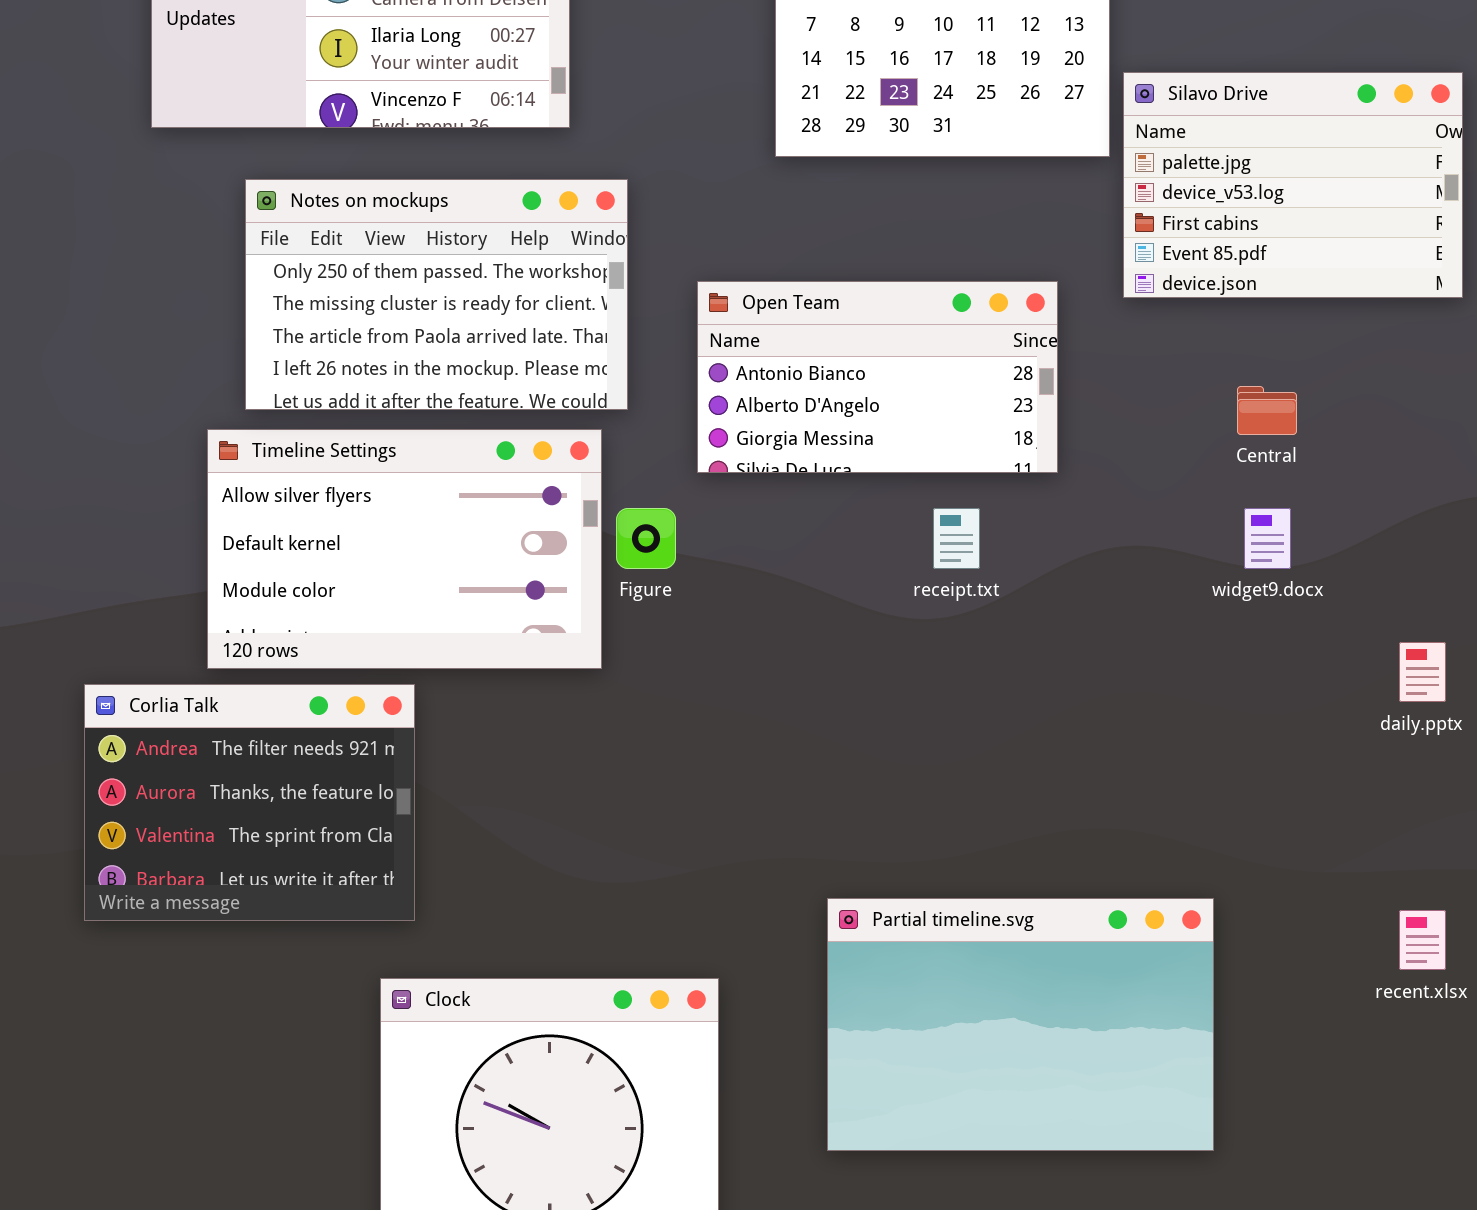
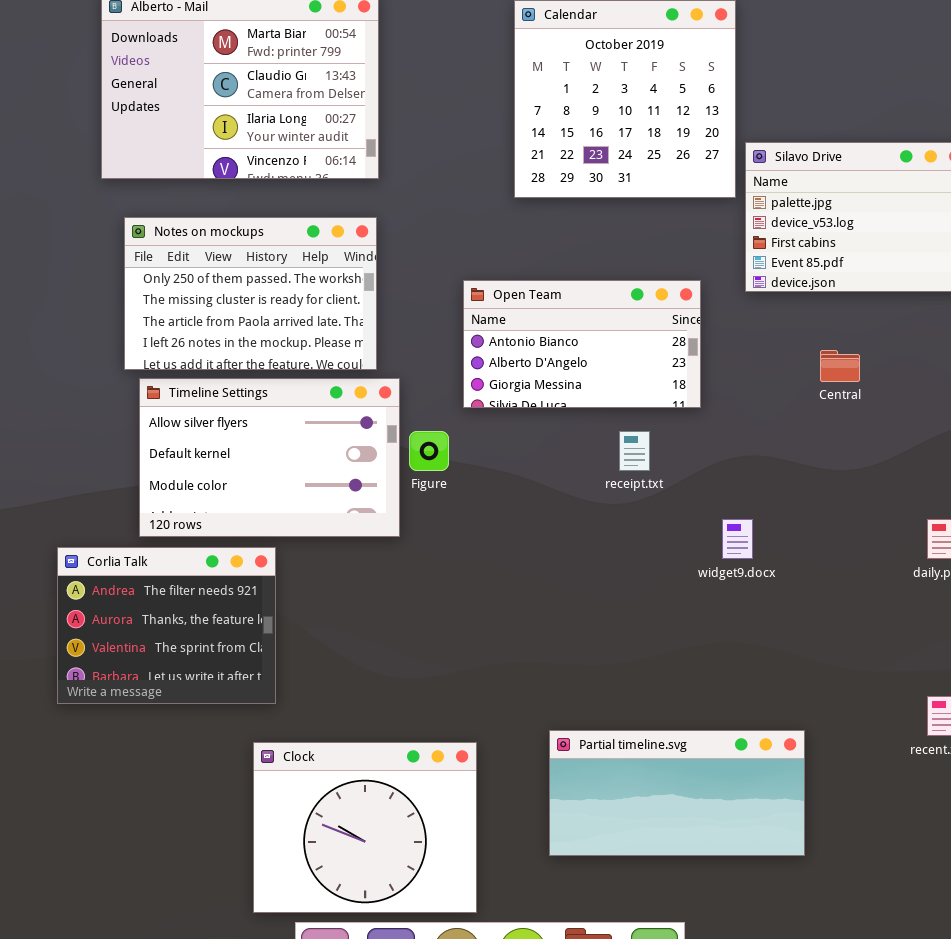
Notes on mockups: [245,179,628,410] -> [124,217,377,370], moved
widget9.docx: [1244,508,1291,569] -> [722,519,753,559], moved
Partial timeline.svg: [827,898,1214,1151] -> [549,730,805,856], resized

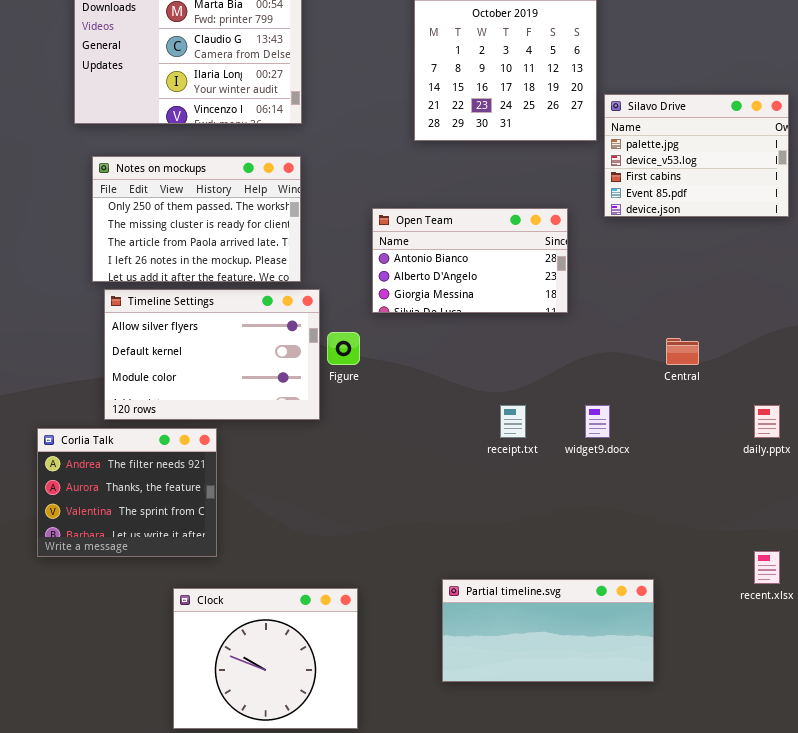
Central: [820,350,860,382] -> [666,338,699,365], moved
receipt.txt: [619,431,650,471] -> [500,405,526,438], moved
Clock: [253,742,477,913] -> [173,588,358,729], moved

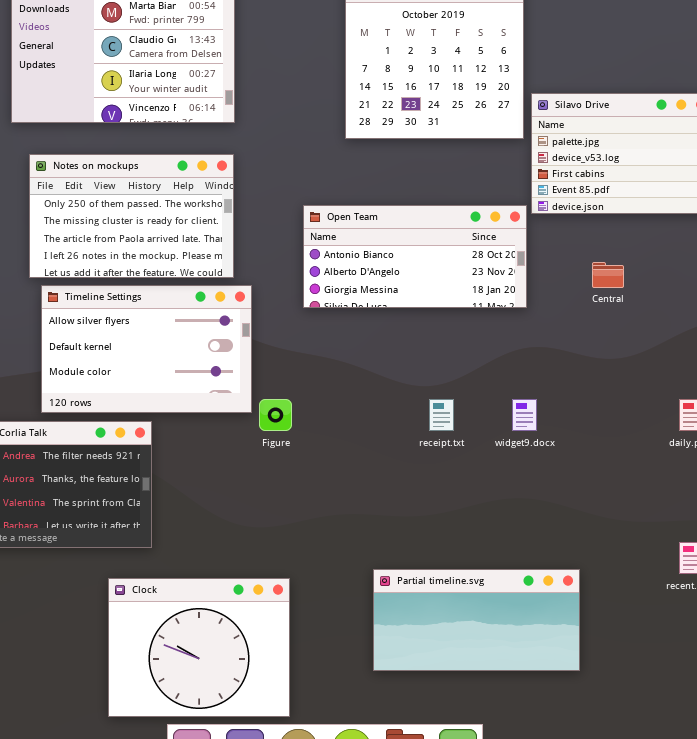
Open Team: [372,208,568,313] -> [303,205,527,308], resized
Figure: [327,332,360,365] -> [259,399,292,431], moved
Central: [666,338,699,365] -> [592,262,624,288], moved

